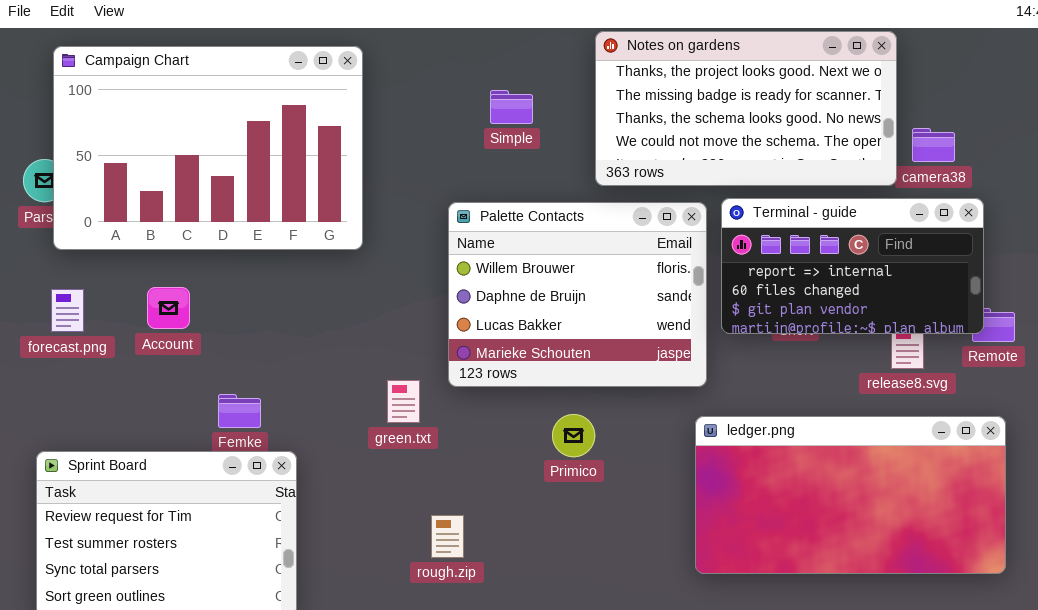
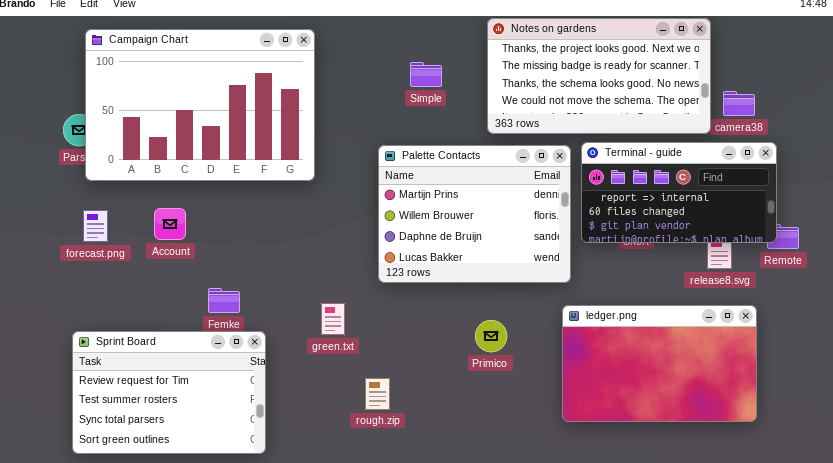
Palette Contacts: [448,202,707,387] -> [378,145,571,283], scrolled up 1 row
green.txt: [387,380,420,423] -> [321,303,345,335], moved
Primico: [552,414,595,457] -> [475,320,507,352], moved
ledger.png: [695,416,1006,574] -> [562,305,757,422], resized

